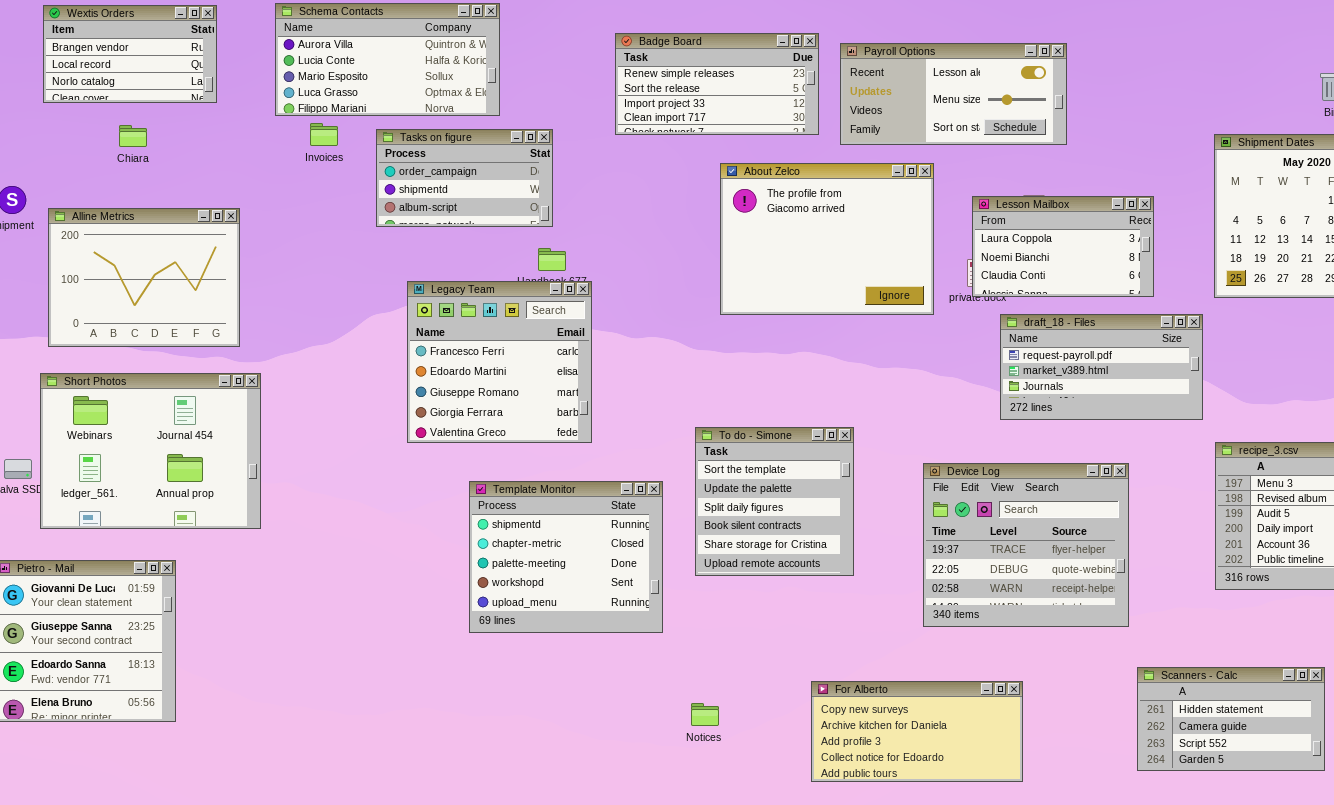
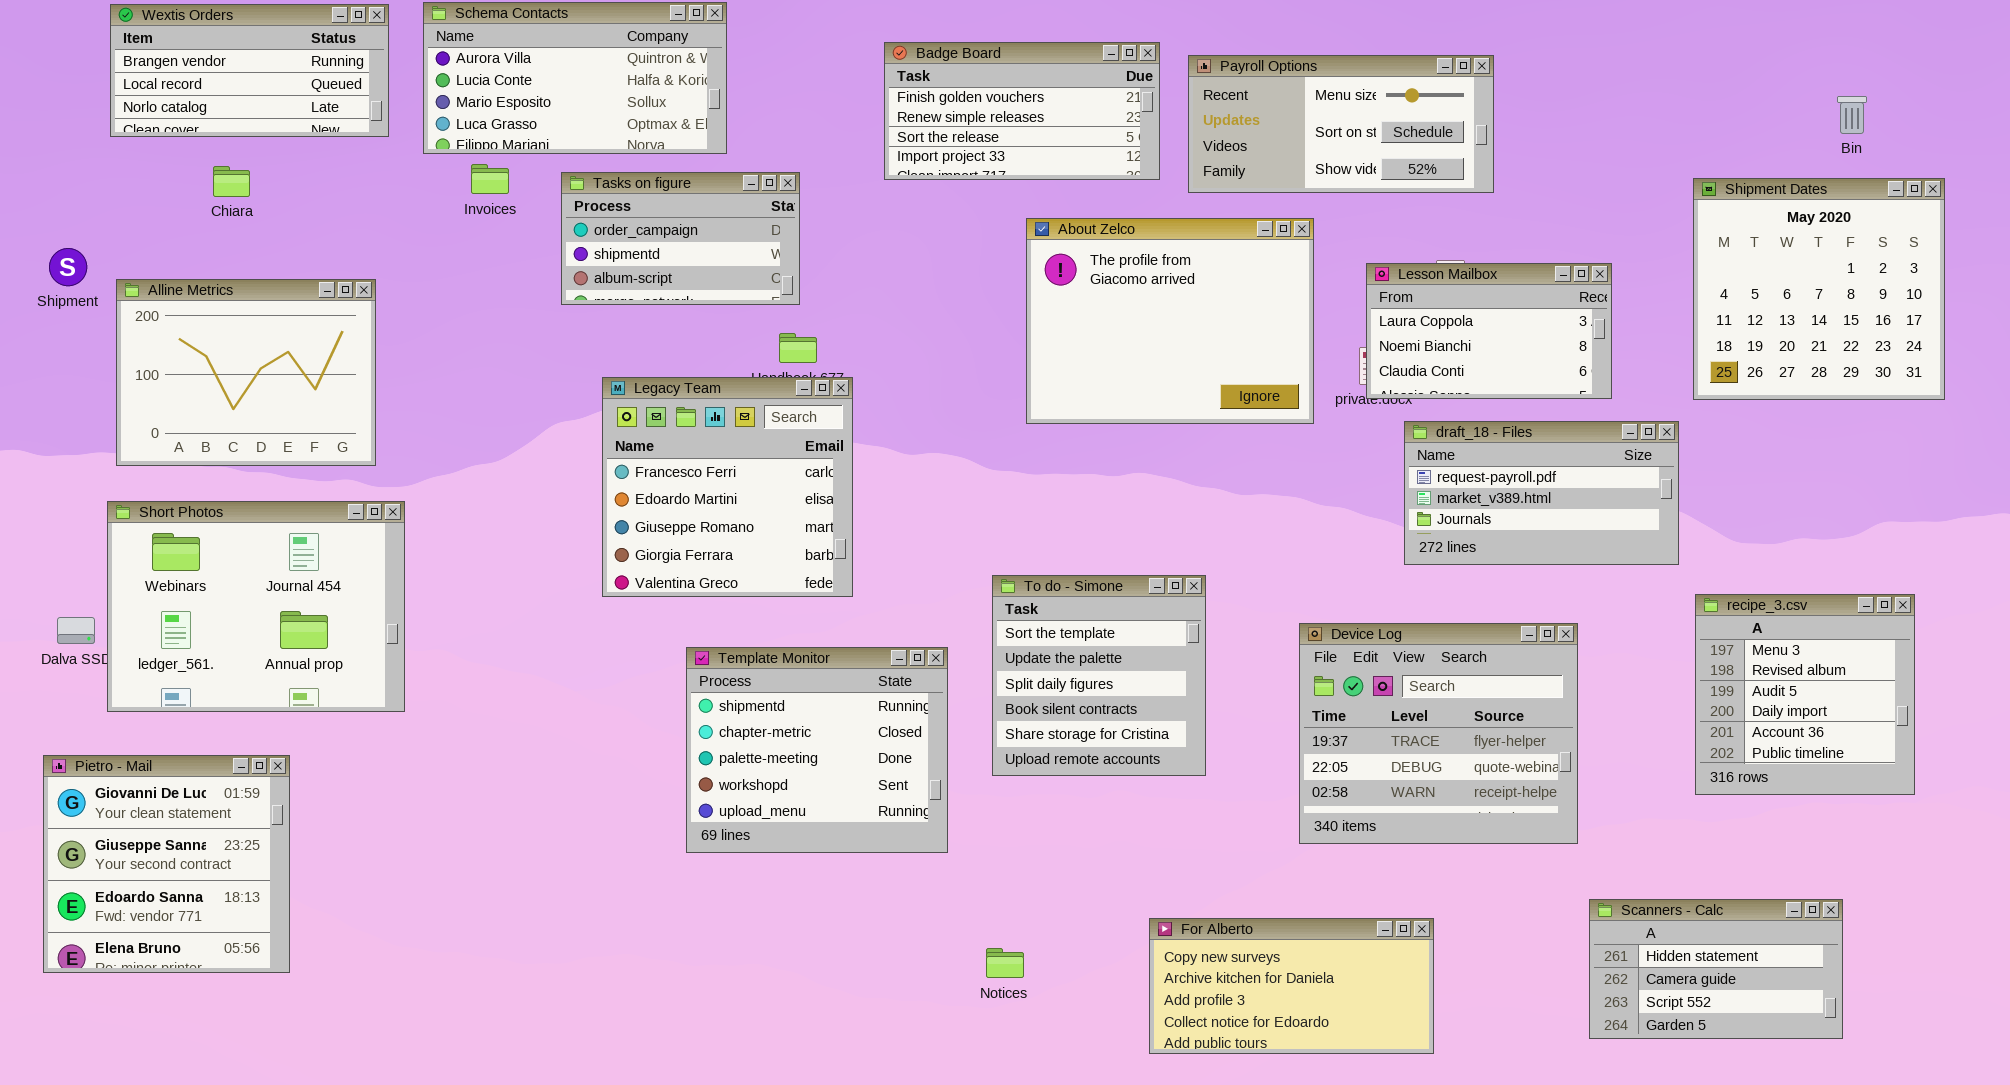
Wextis Orders: [43,5,217,103] -> [110,4,389,137], resized
Badge Board: [615,33,819,135] -> [884,42,1160,180], scrolled up 1 row
Payroll Options: [840,43,1067,145] -> [1188,55,1494,193], scrolled down 1 row

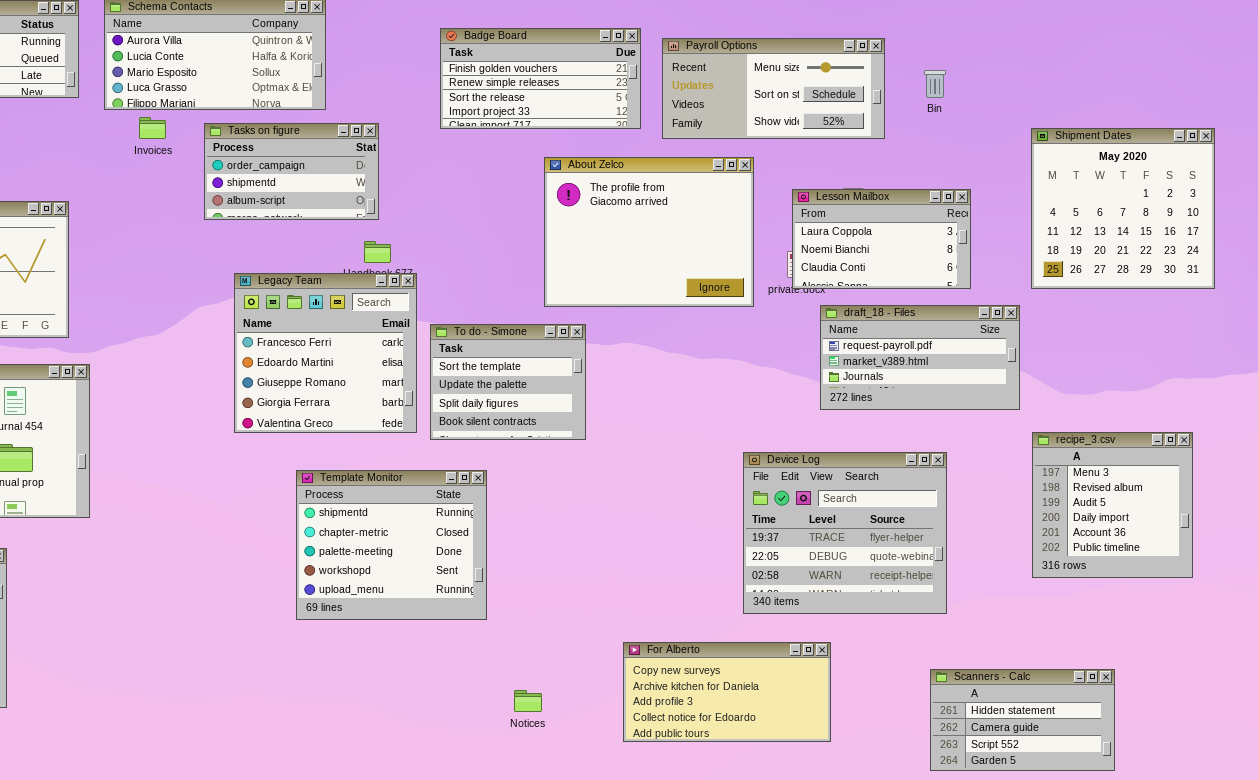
Bin: [1837,96,1867,134] -> [924,70,946,98], moved
To do - Simone: [992,575,1206,776] -> [430,324,586,440], moved, resized
Scanners - Calc: [1589,899,1843,1039] -> [930,669,1115,771], moved
For Alberto: [1149,918,1434,1054] -> [623,642,831,742], moved

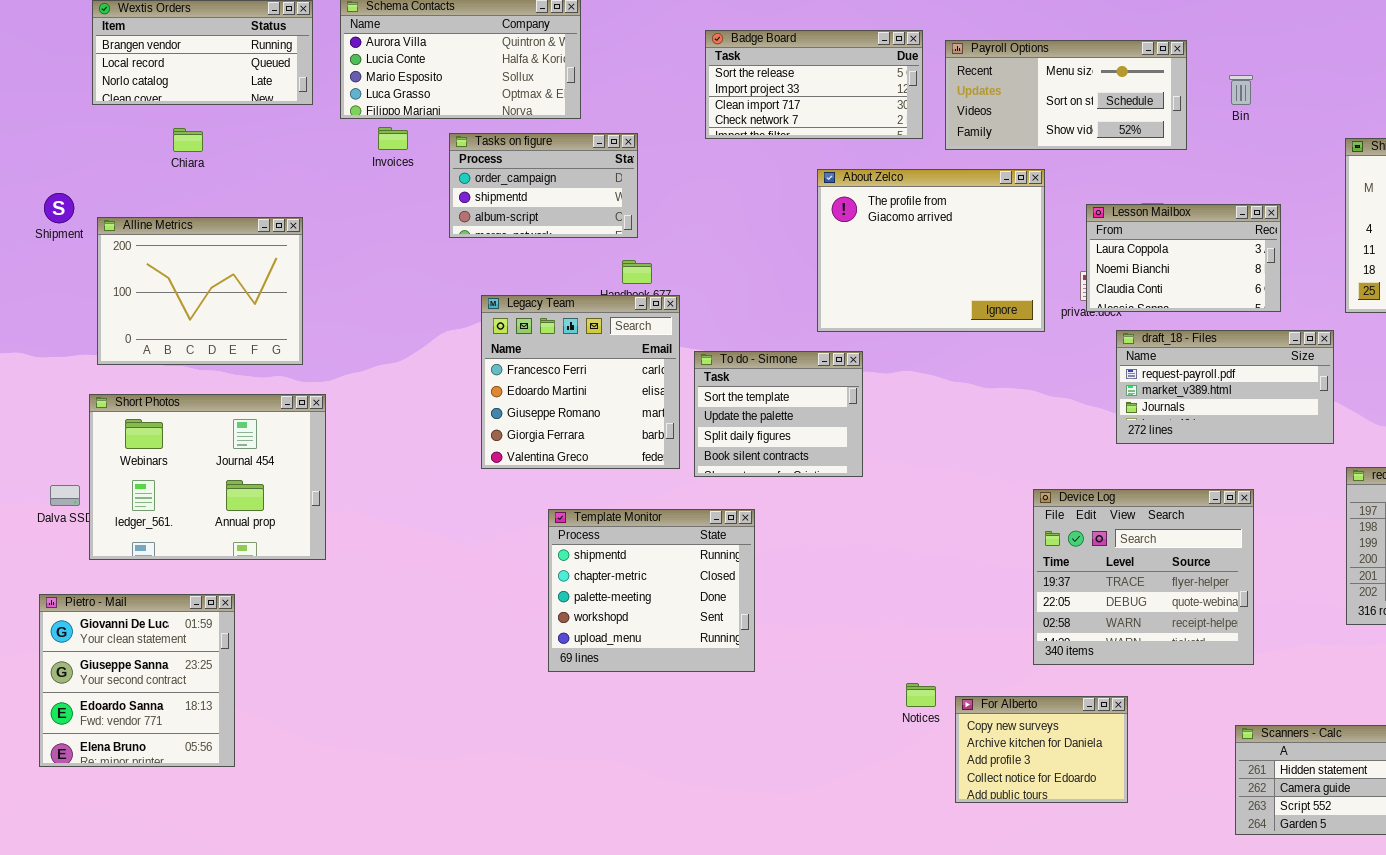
Badge Board: [440,28,641,129] -> [705,30,923,139], scrolled down 2 rows
For Alberto: [623,642,831,742] -> [955,696,1128,803], resized
Notices: [514,690,542,712] -> [906,683,936,707], moved

